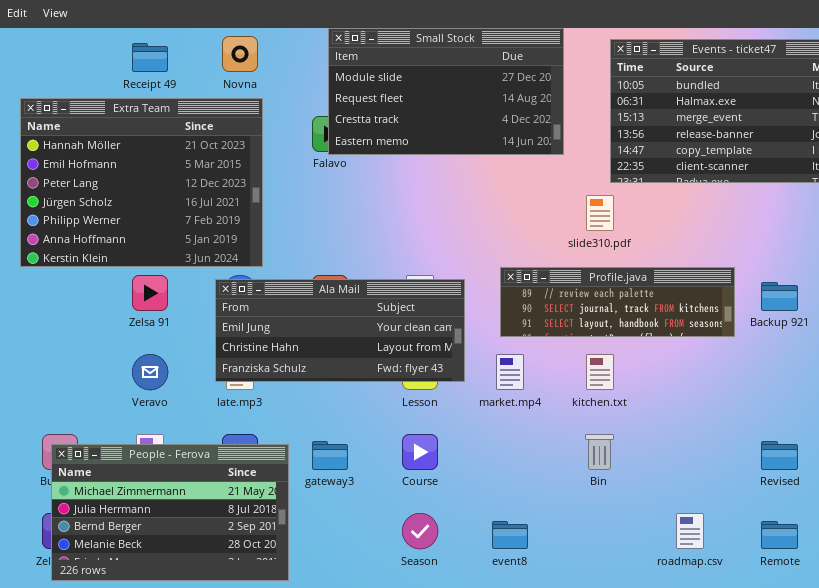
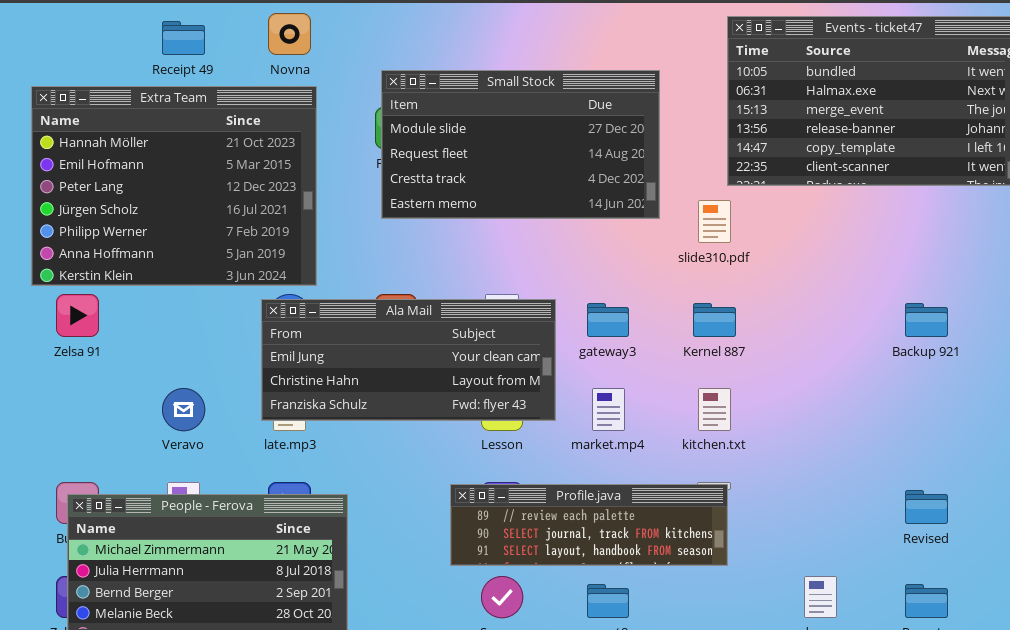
Small Stock: [328,28,564,155] -> [381,70,660,219], moved
Profile.java: [500,267,735,337] -> [450,484,728,566], moved
Zelsa 91: [132,275,168,311] -> [56,294,99,337], moved
gateway3: [312,441,348,470] -> [587,303,629,337], moved

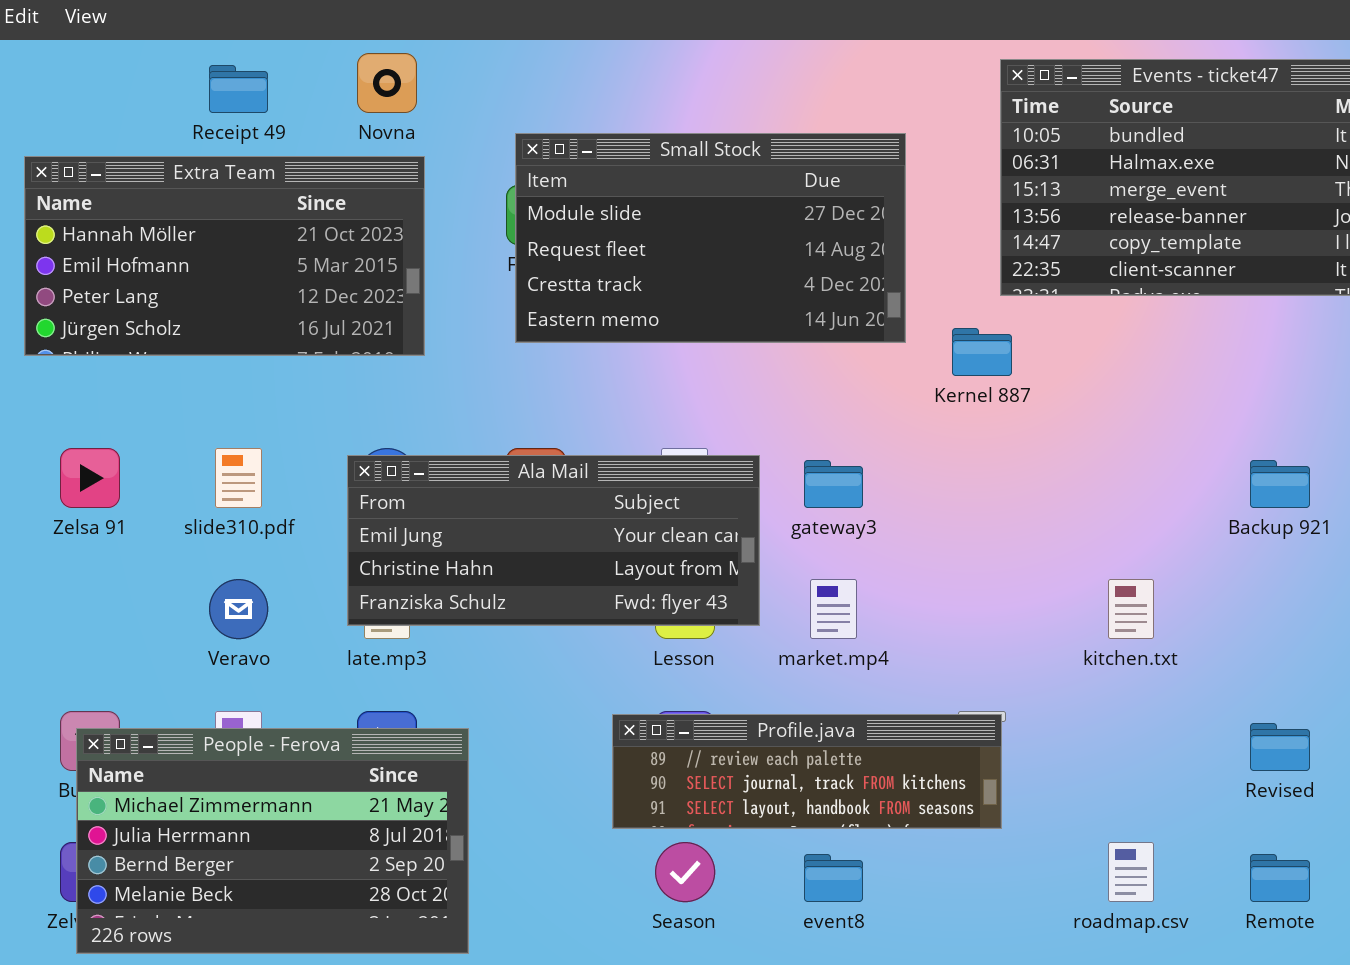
Extra Team: [31,86,317,286] -> [24,156,425,356], resized
slide310.pdf: [698,200,731,243] -> [215,448,262,508], moved
Kernel 887: [693,303,736,337] -> [952,328,1012,376], moved
kitchen.txt: [698,388,731,431] -> [1108,579,1154,639], moved

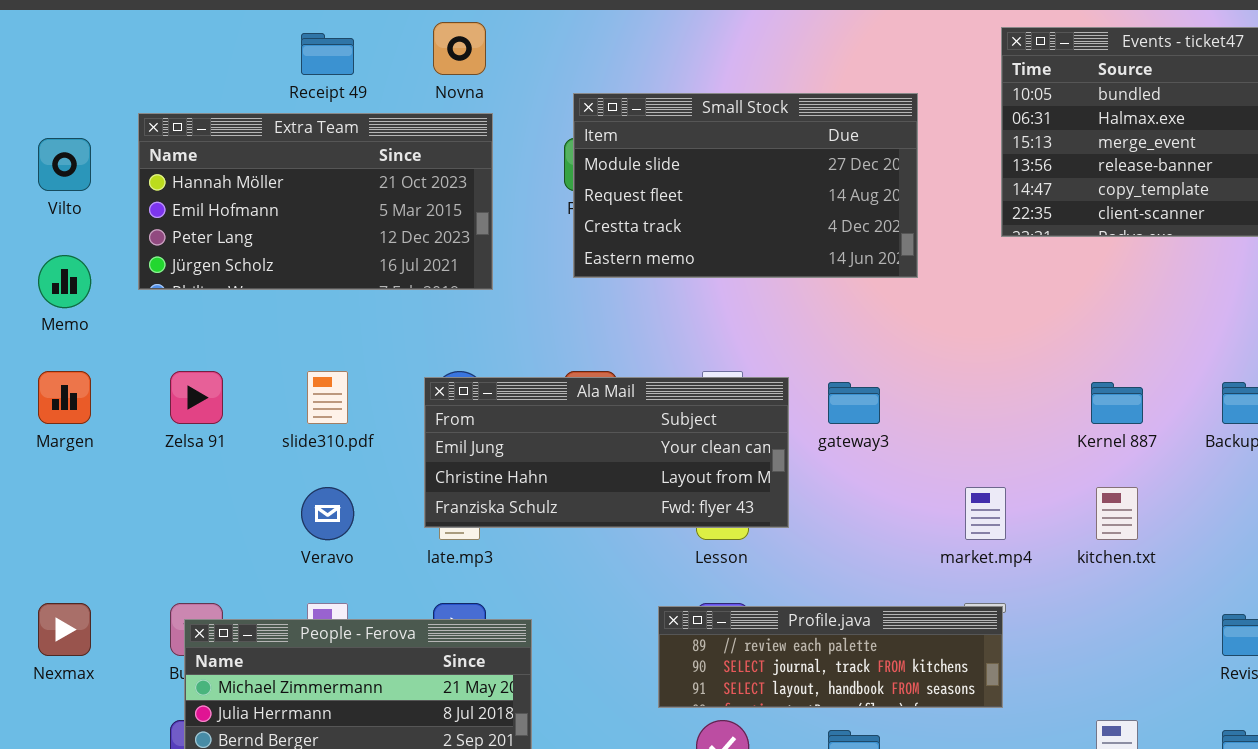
Kernel 887: [952,328,1012,376] -> [1091,382,1143,424], moved
market.mp4: [810,579,857,639] -> [965,487,1006,540], moved

